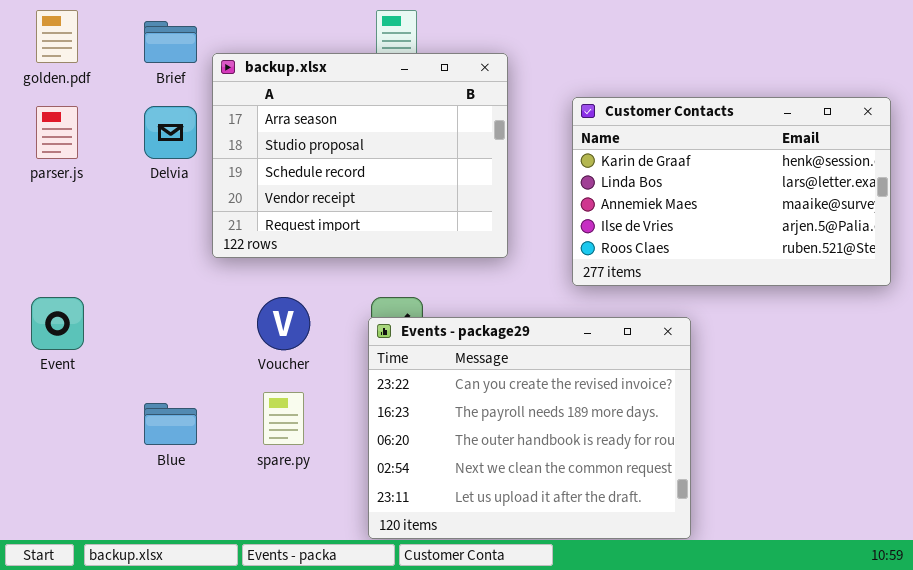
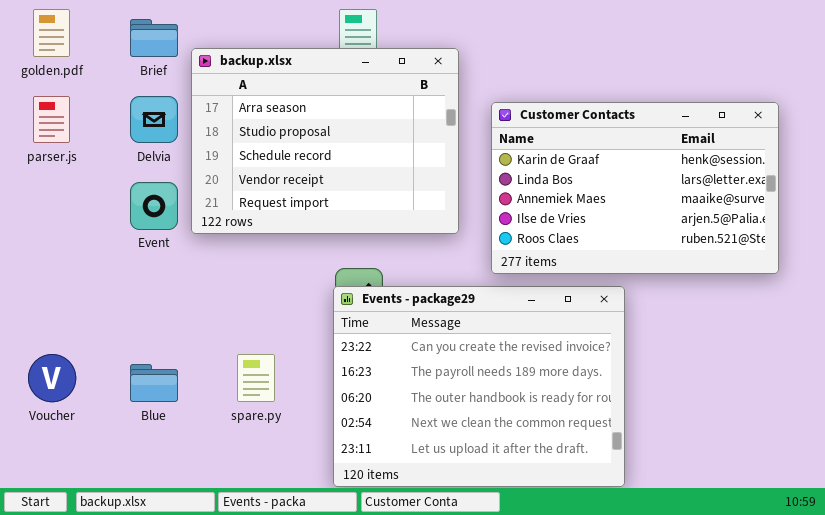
Customer Contacts: [572,97,891,286] -> [491,102,779,274], moved
Event: [31,297,84,350] -> [130,182,178,230], moved
Voucher: [257,297,310,350] -> [28,354,76,402], moved

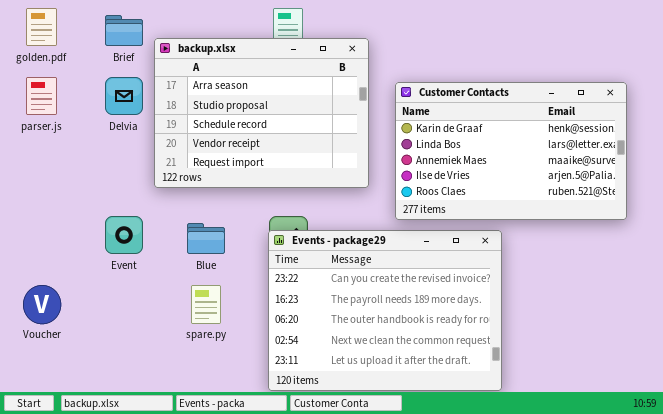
Event: [130,182,178,230] -> [105,216,143,254], moved
Blue: [130,364,178,402] -> [187,223,225,254], moved

